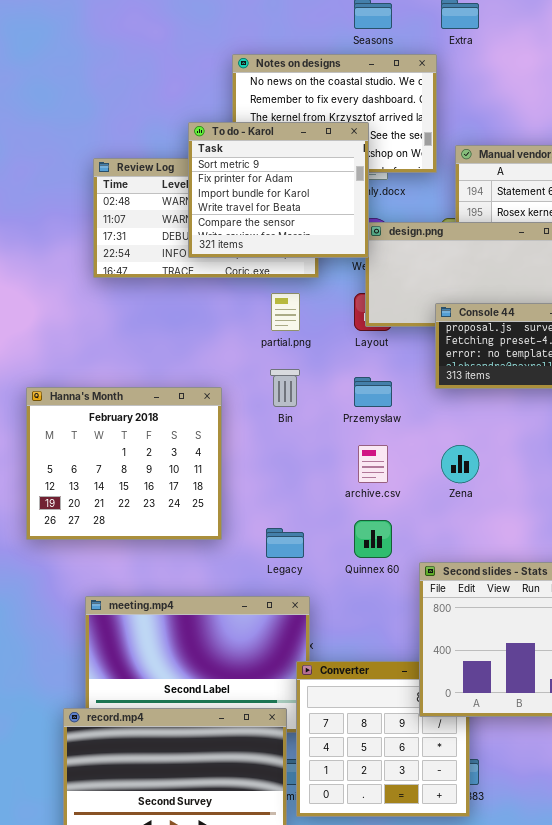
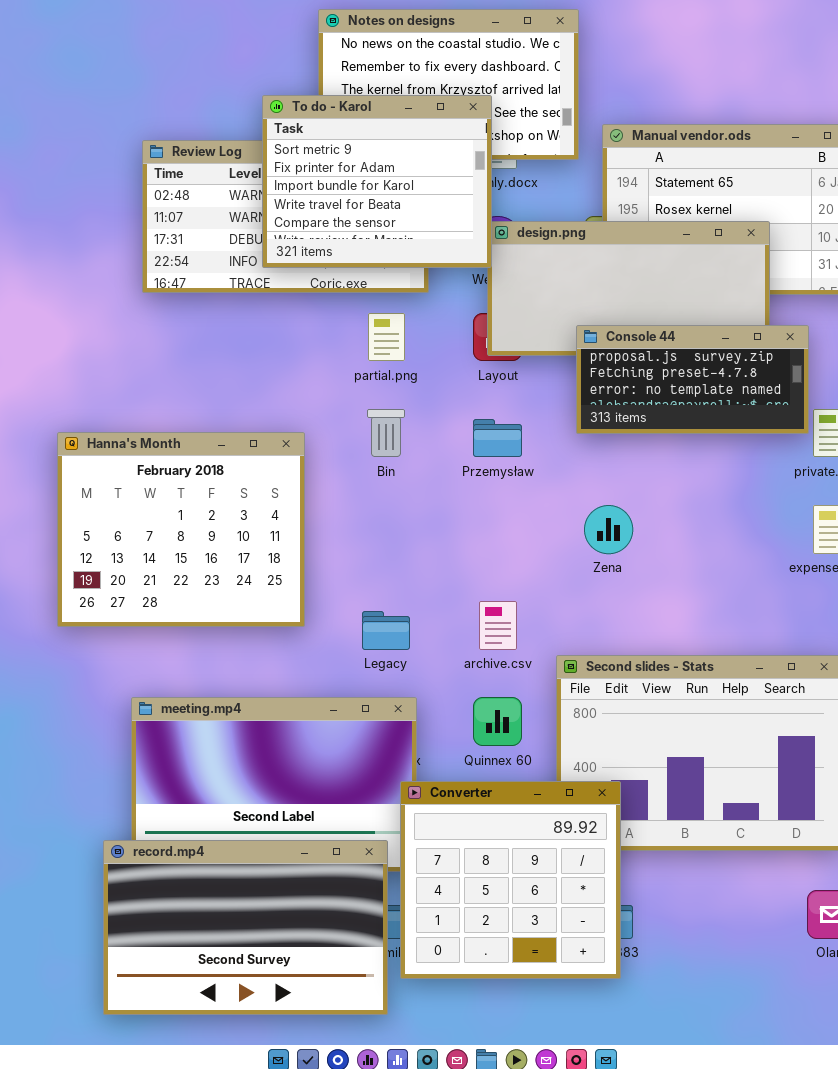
archive.csv: [358,445,388,483] -> [479,601,517,650], moved
Quinnex 60: [354,520,392,558] -> [473,697,522,746], moved
Converter: [296,661,470,817] -> [400,781,621,979], raised

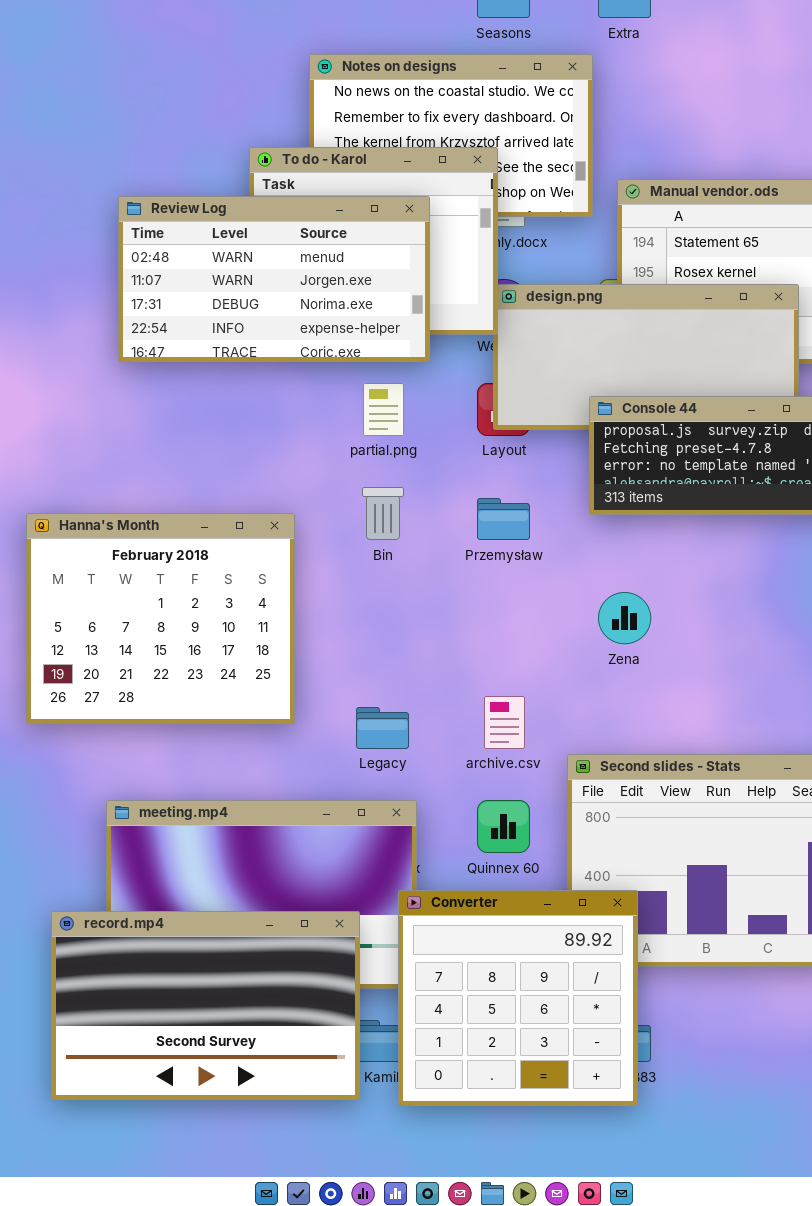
Review Log: [142,140,429,293] -> [118,196,430,362], raised
record.mp4: [103,840,388,1015] -> [51,911,360,1100], moved

